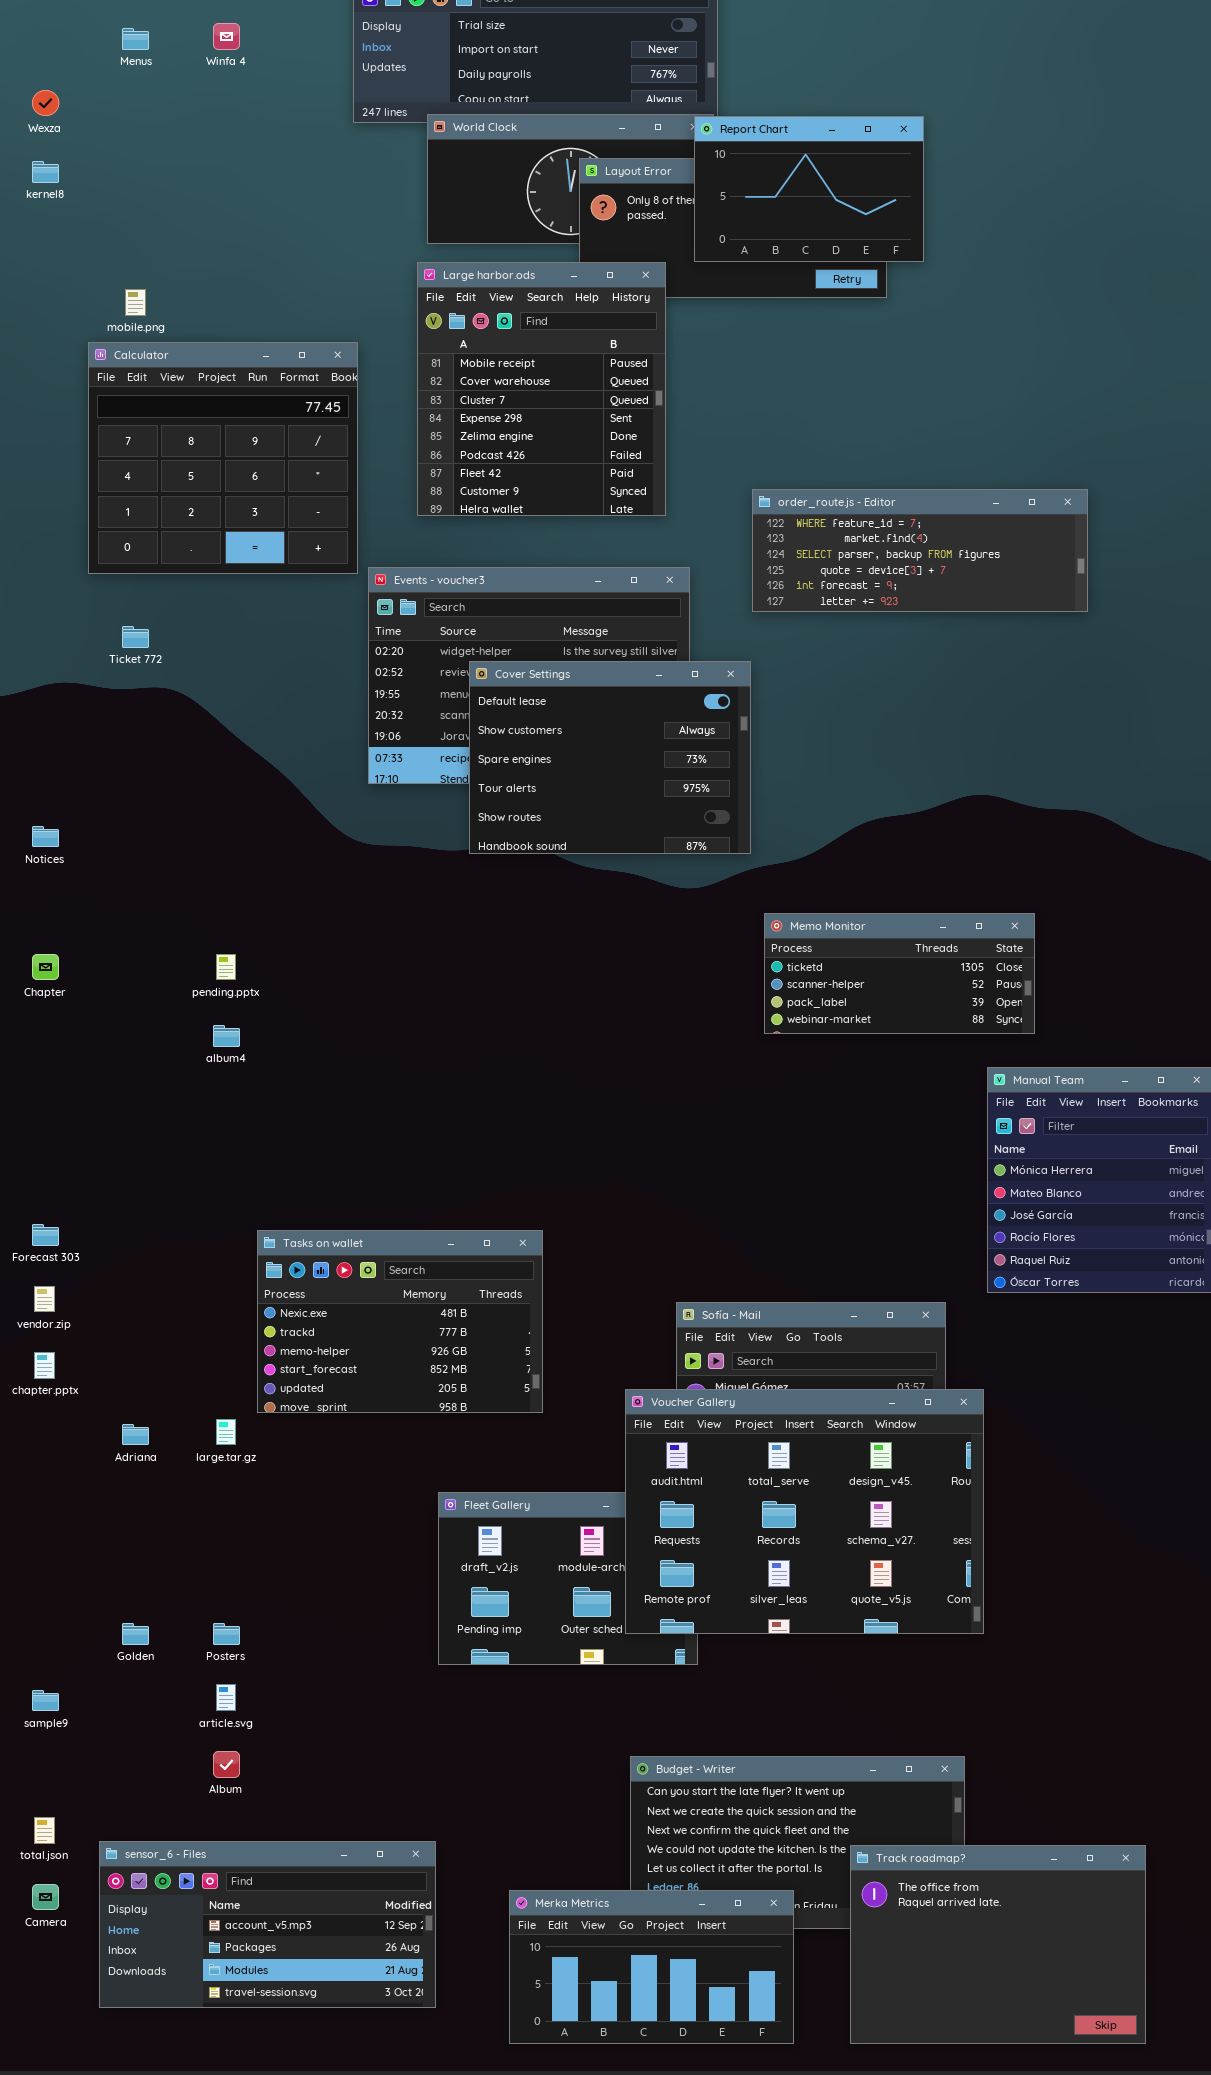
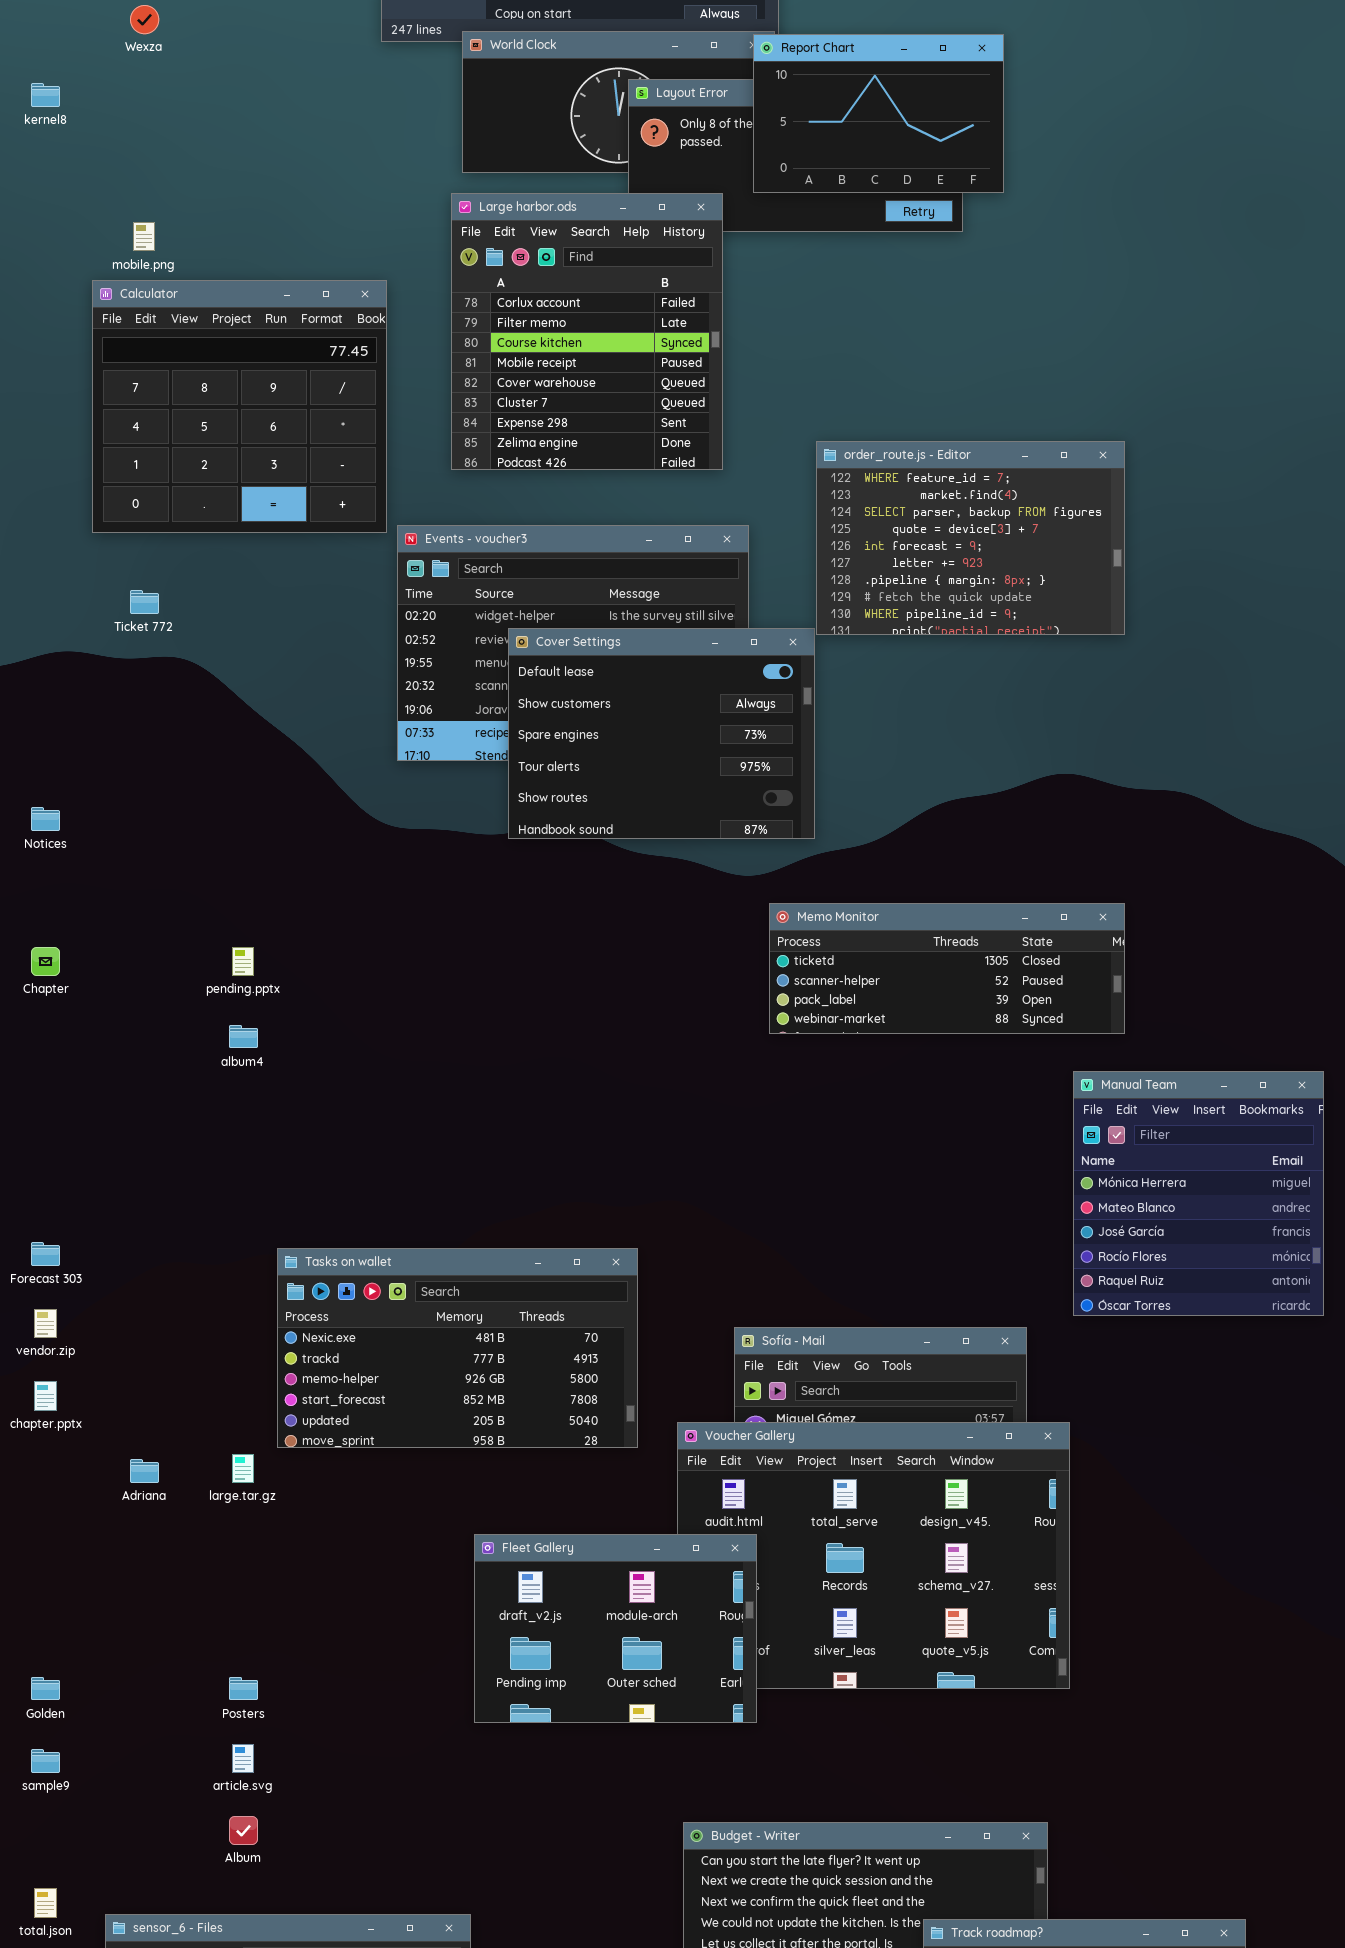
Wexza: [32,90,59,116] -> [130,5,159,34], moved
Large harbor.ods: [417,262,666,516] -> [451,193,723,470], scrolled up 3 rows
order_route.js - Editor: [752,489,1088,612] -> [816,441,1125,635], resized
Memo Monitor: [764,913,1035,1034] -> [769,903,1125,1034], resized
Tasks on wallet: [257,1230,543,1413] -> [277,1248,638,1448], resized
Fleet Gallery: [438,1492,698,1665] -> [474,1534,757,1723], raised
Golden: [122,1623,149,1645] -> [31,1677,60,1700], moved

